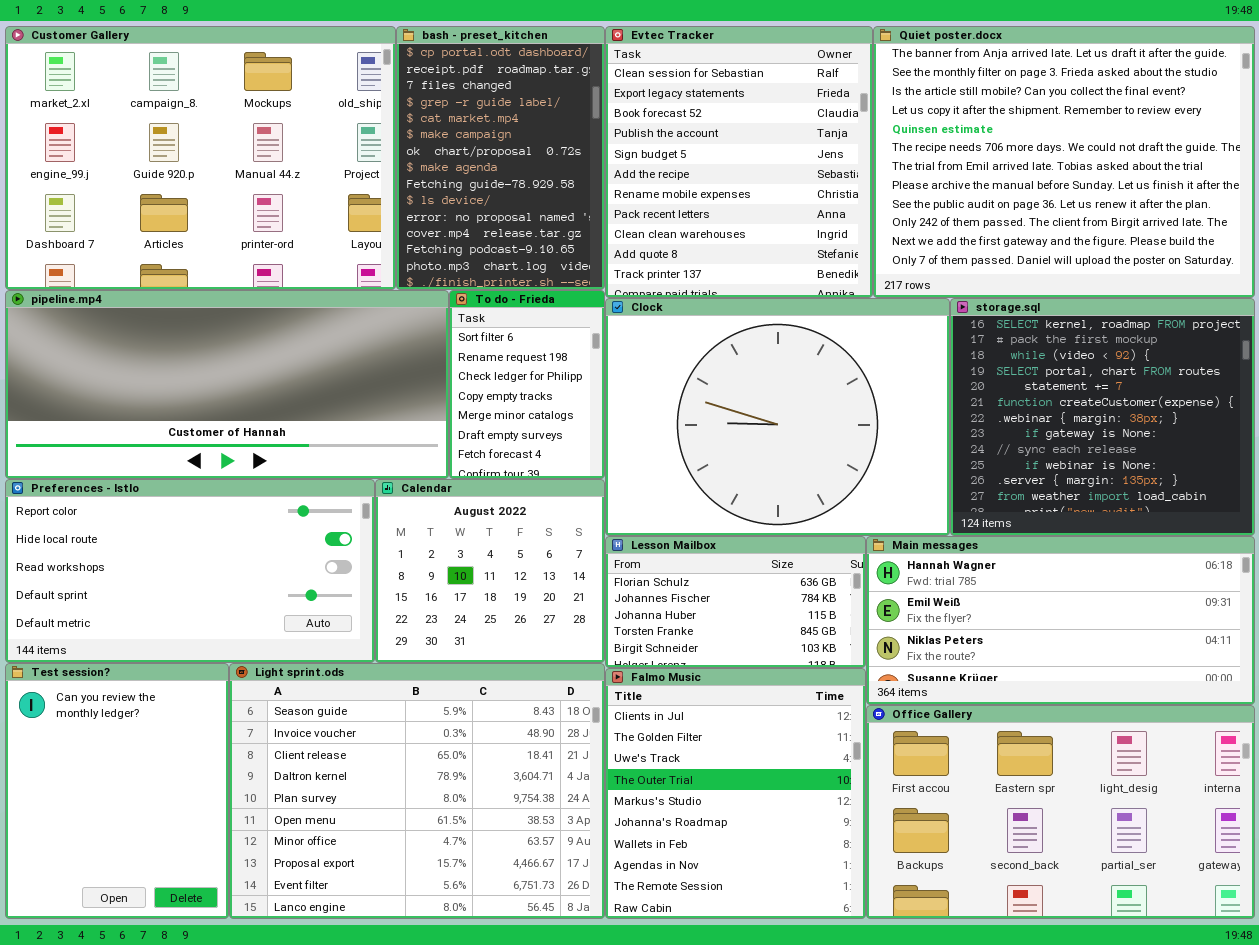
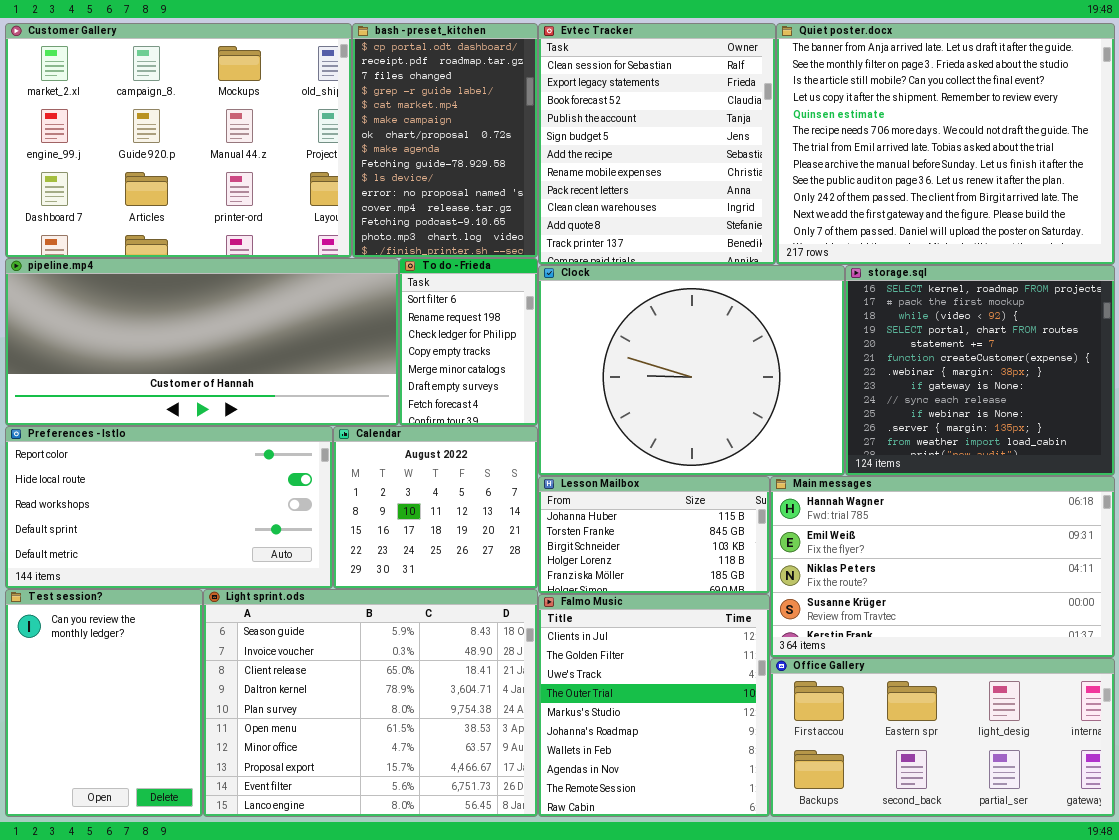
Lesson Mailbox: [605,536,866,668] -> [538,476,770,594], scrolled down 2 rows
Main messages: [866,536,1255,705] -> [770,476,1115,658], resized
Office Gallery: [866,705,1255,919] -> [770,658,1115,817], resized

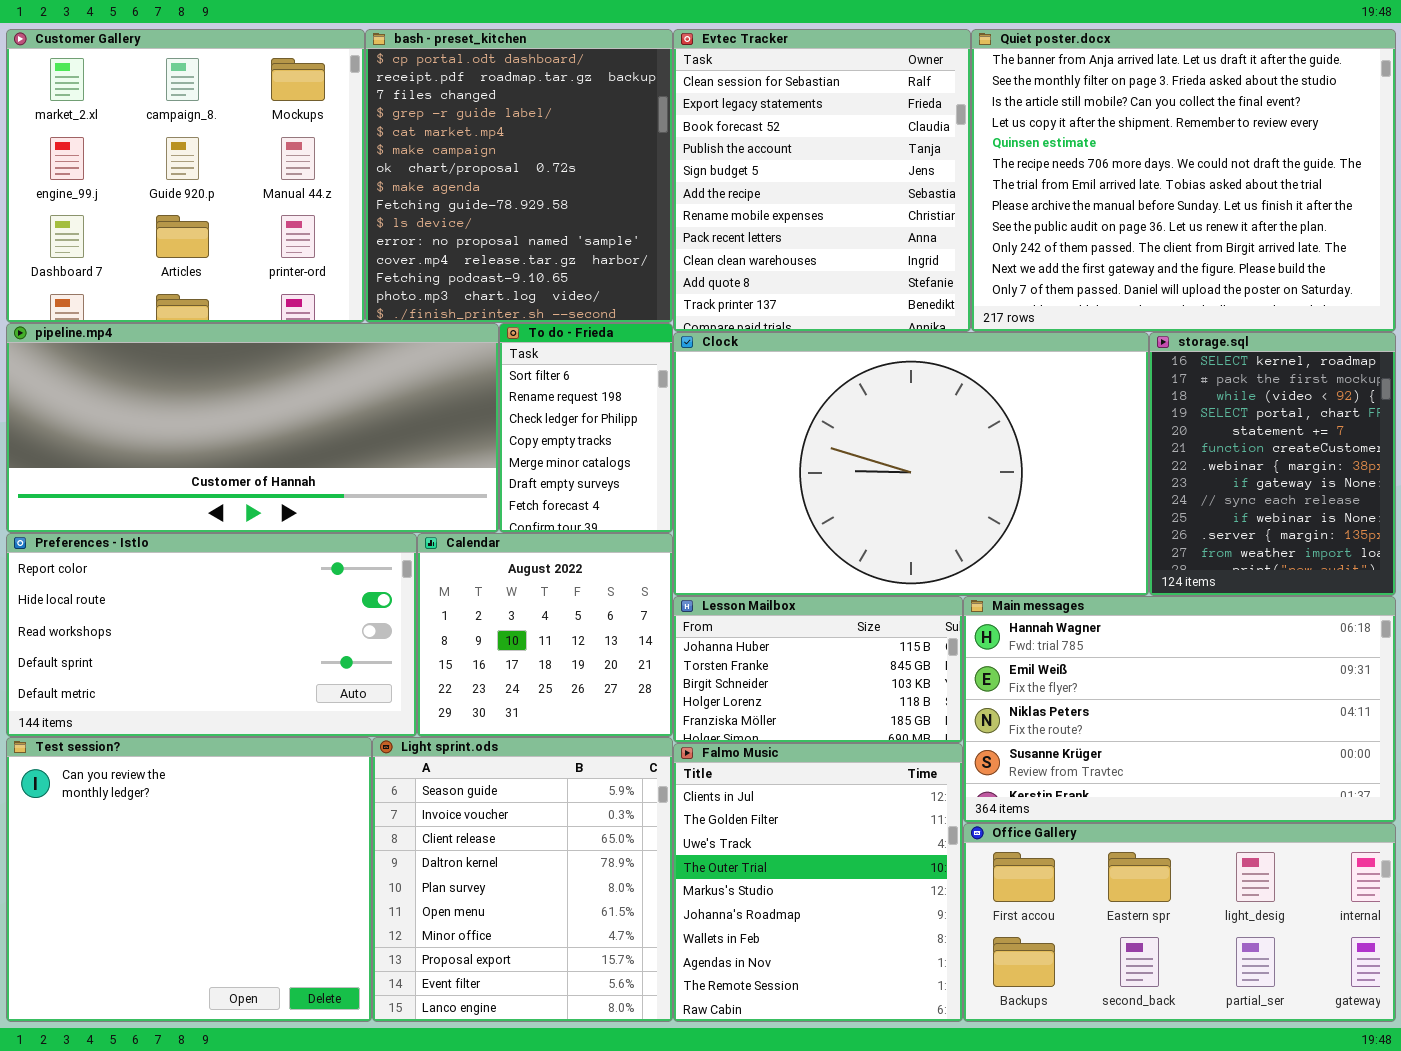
Customer Gallery: [5,23,352,258] -> [6,29,365,323], resized
bash - preset_kitchen: [352,23,538,258] -> [365,29,673,323], resized
Clock: [538,265,845,476] -> [673,332,1149,596], resized
storage.sql: [845,265,1115,476] -> [1149,332,1396,596], resized
Test session?: [5,589,203,817] -> [6,737,372,1022], resized
Light sprint.ods: [203,589,538,817] -> [372,737,673,1022], resized

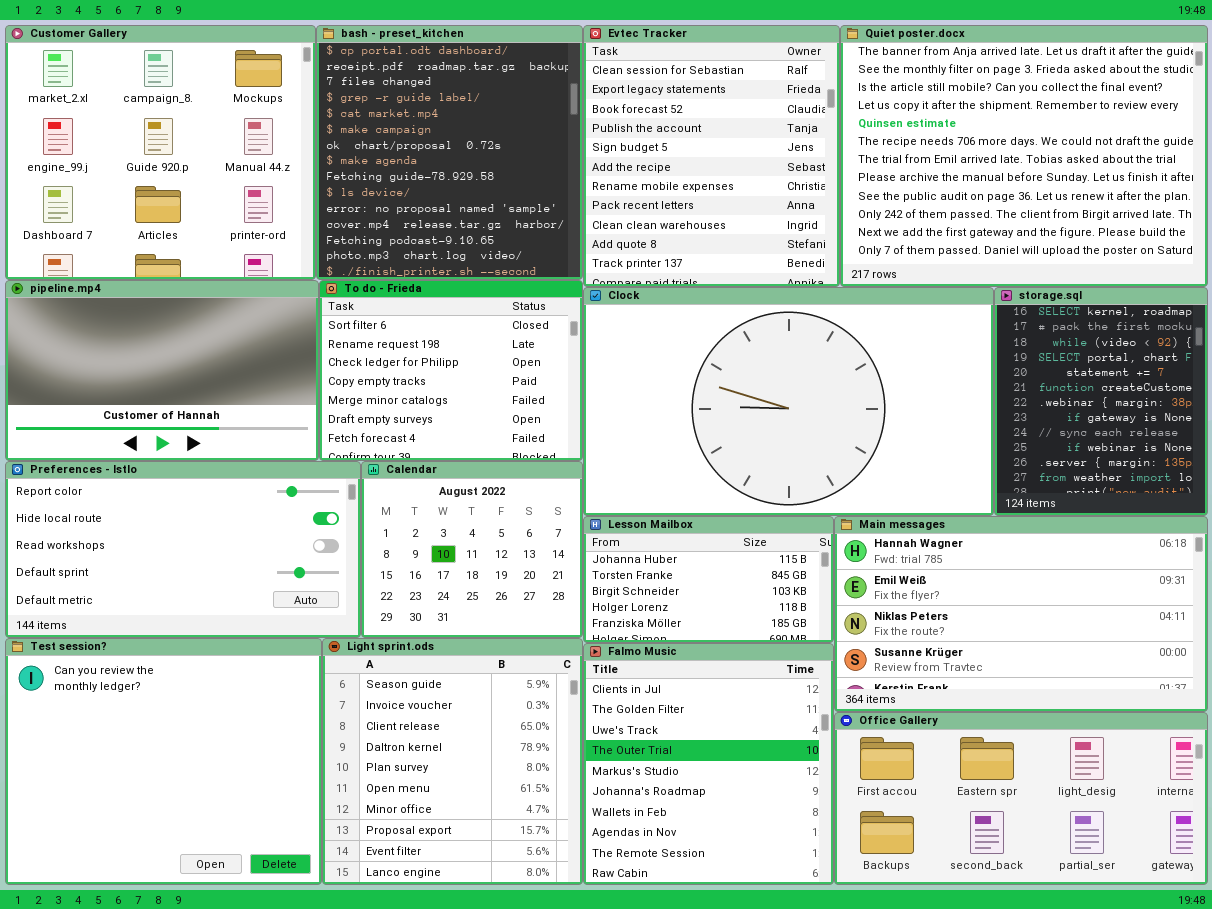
pipeline.mp4: [6,323,499,533] -> [5,280,319,461], resized
To do - Frieda: [499,323,673,533] -> [319,280,583,461], resized

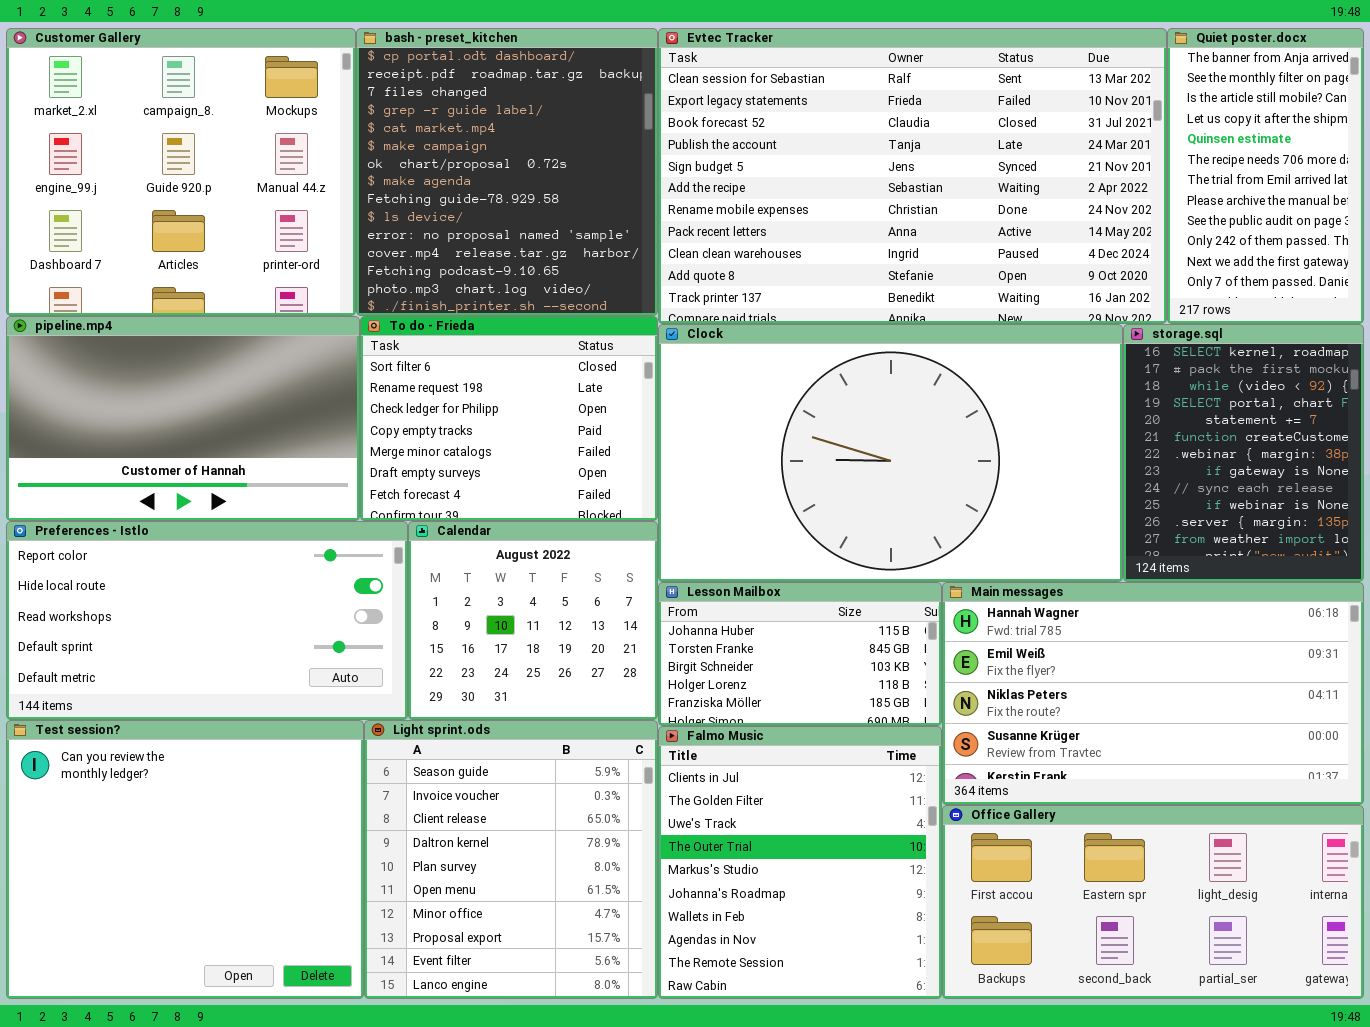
Evtec Tracker: [583,25,840,287] -> [658,28,1167,324], resized
Quiet poster.docx: [840,25,1208,287] -> [1167,28,1364,324], resized

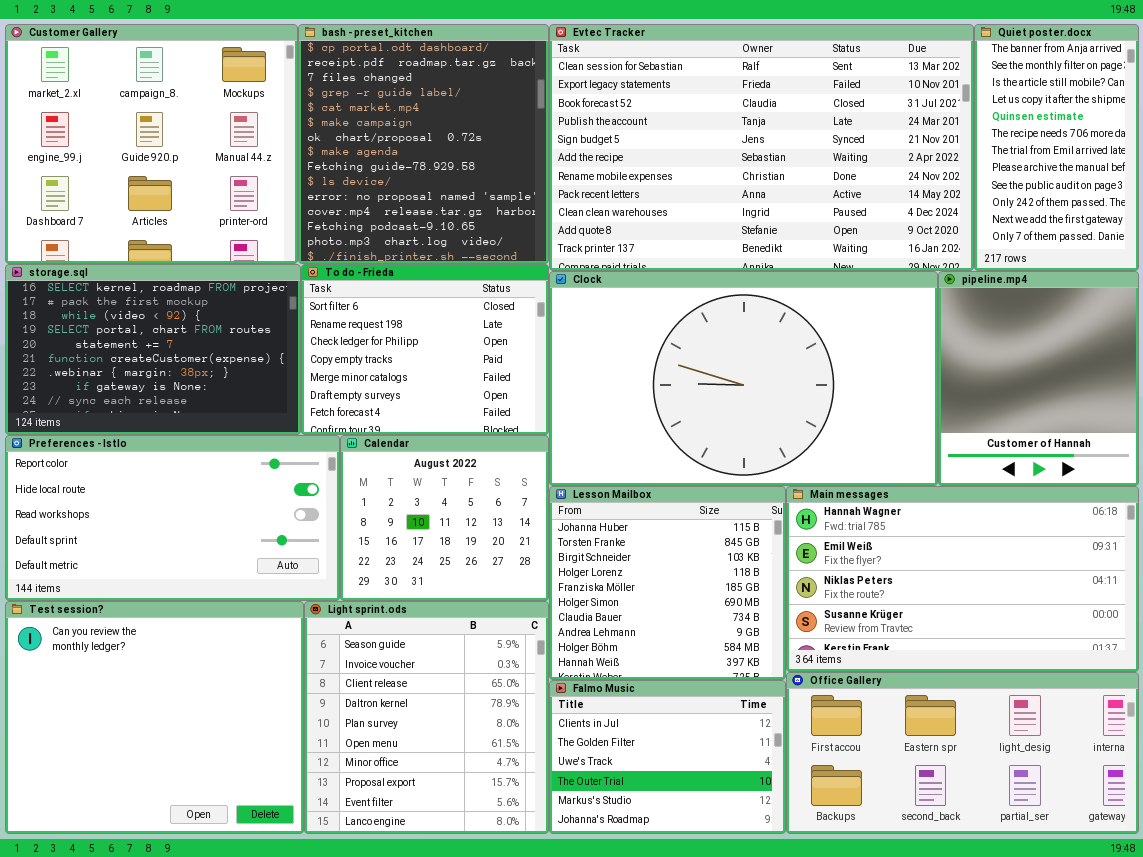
pipeline.mp4: [6,316,360,521] -> [938,271,1139,486], moved, resized
storage.sql: [1123,324,1364,582] -> [5,264,301,435], moved, resized
Lesson Mailbox: [658,582,942,726] -> [549,486,786,680], resized
Falmo Music: [658,726,942,999] -> [549,680,786,834], resized

